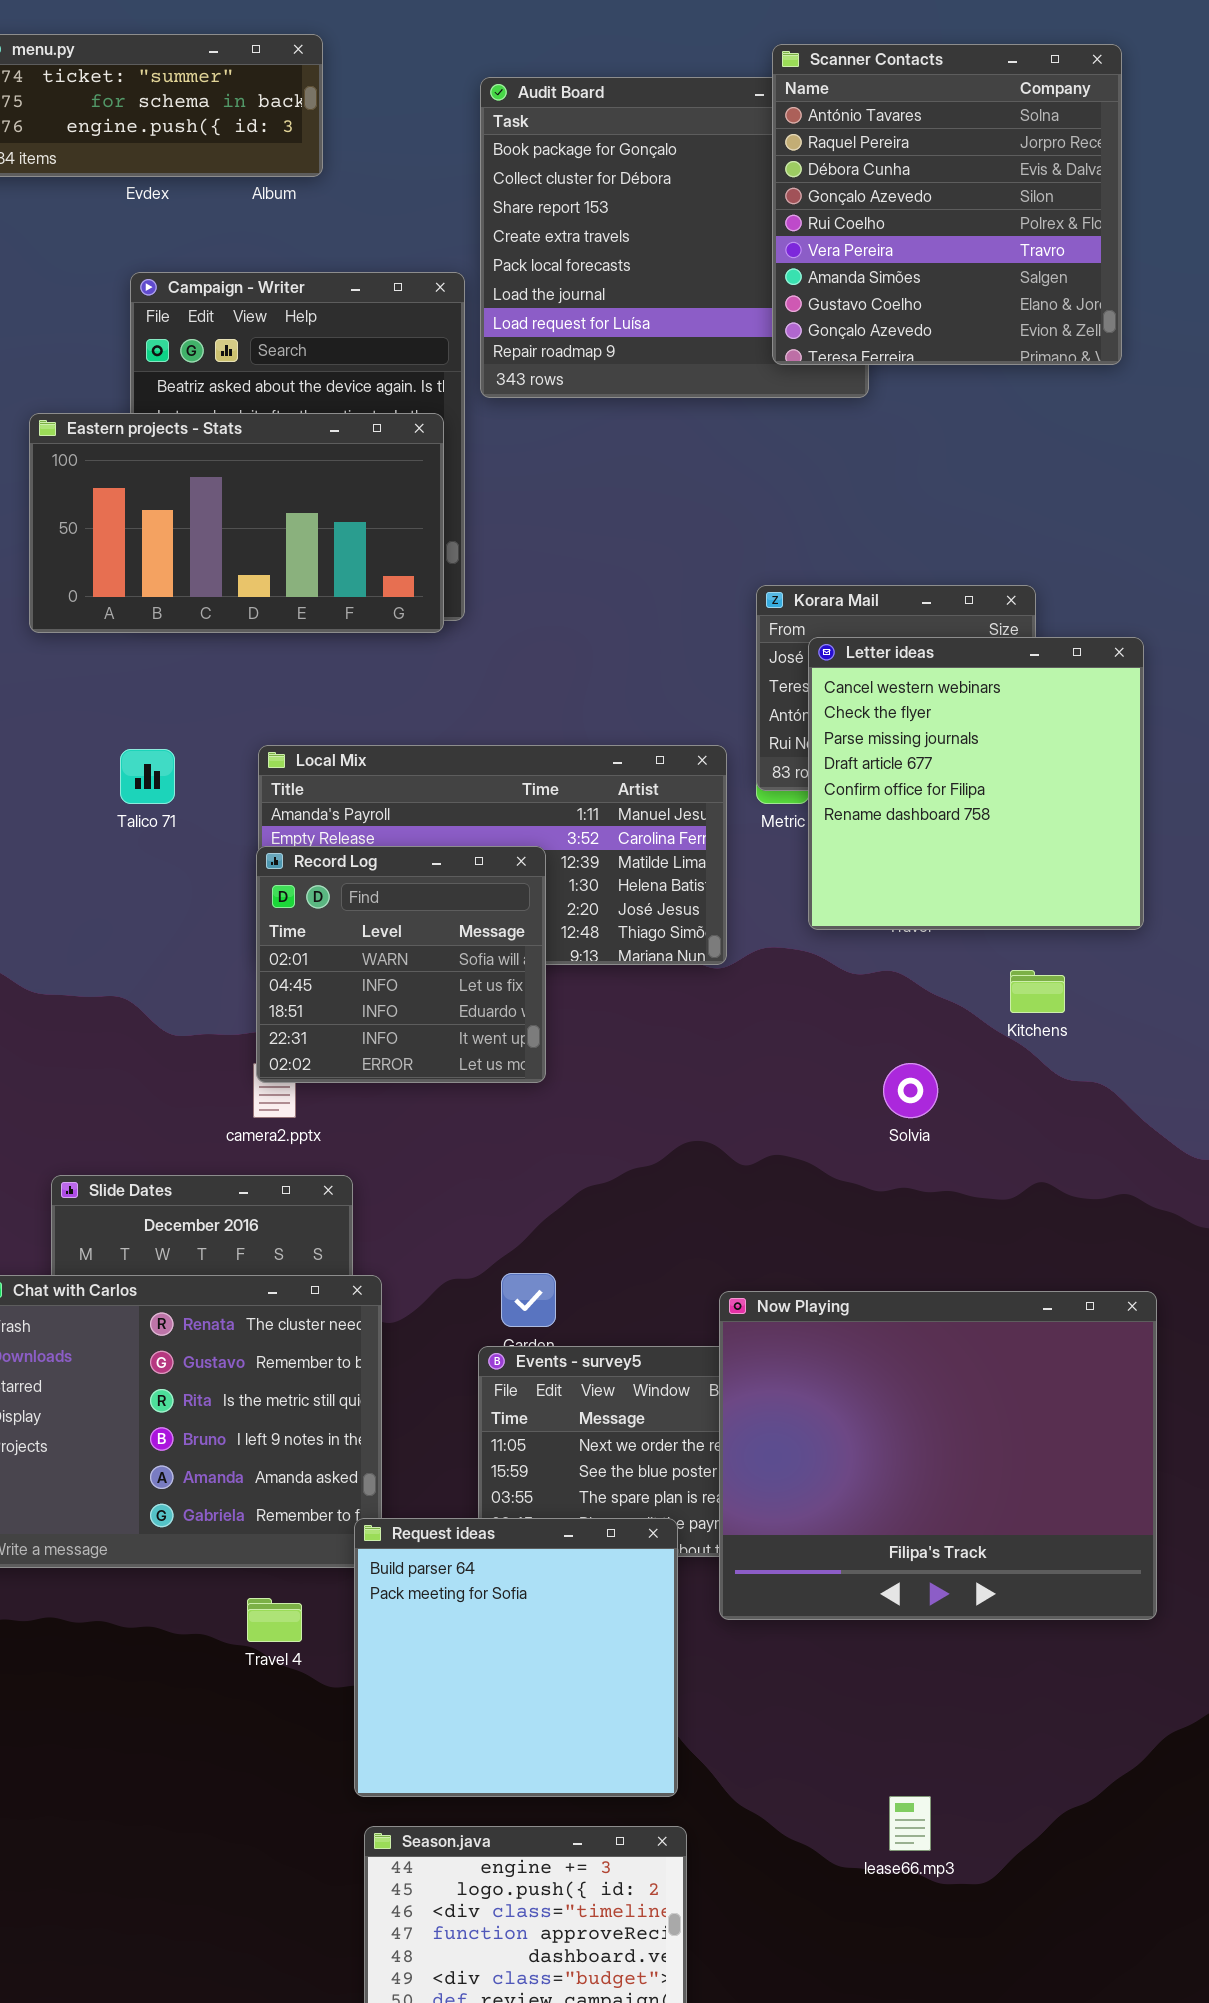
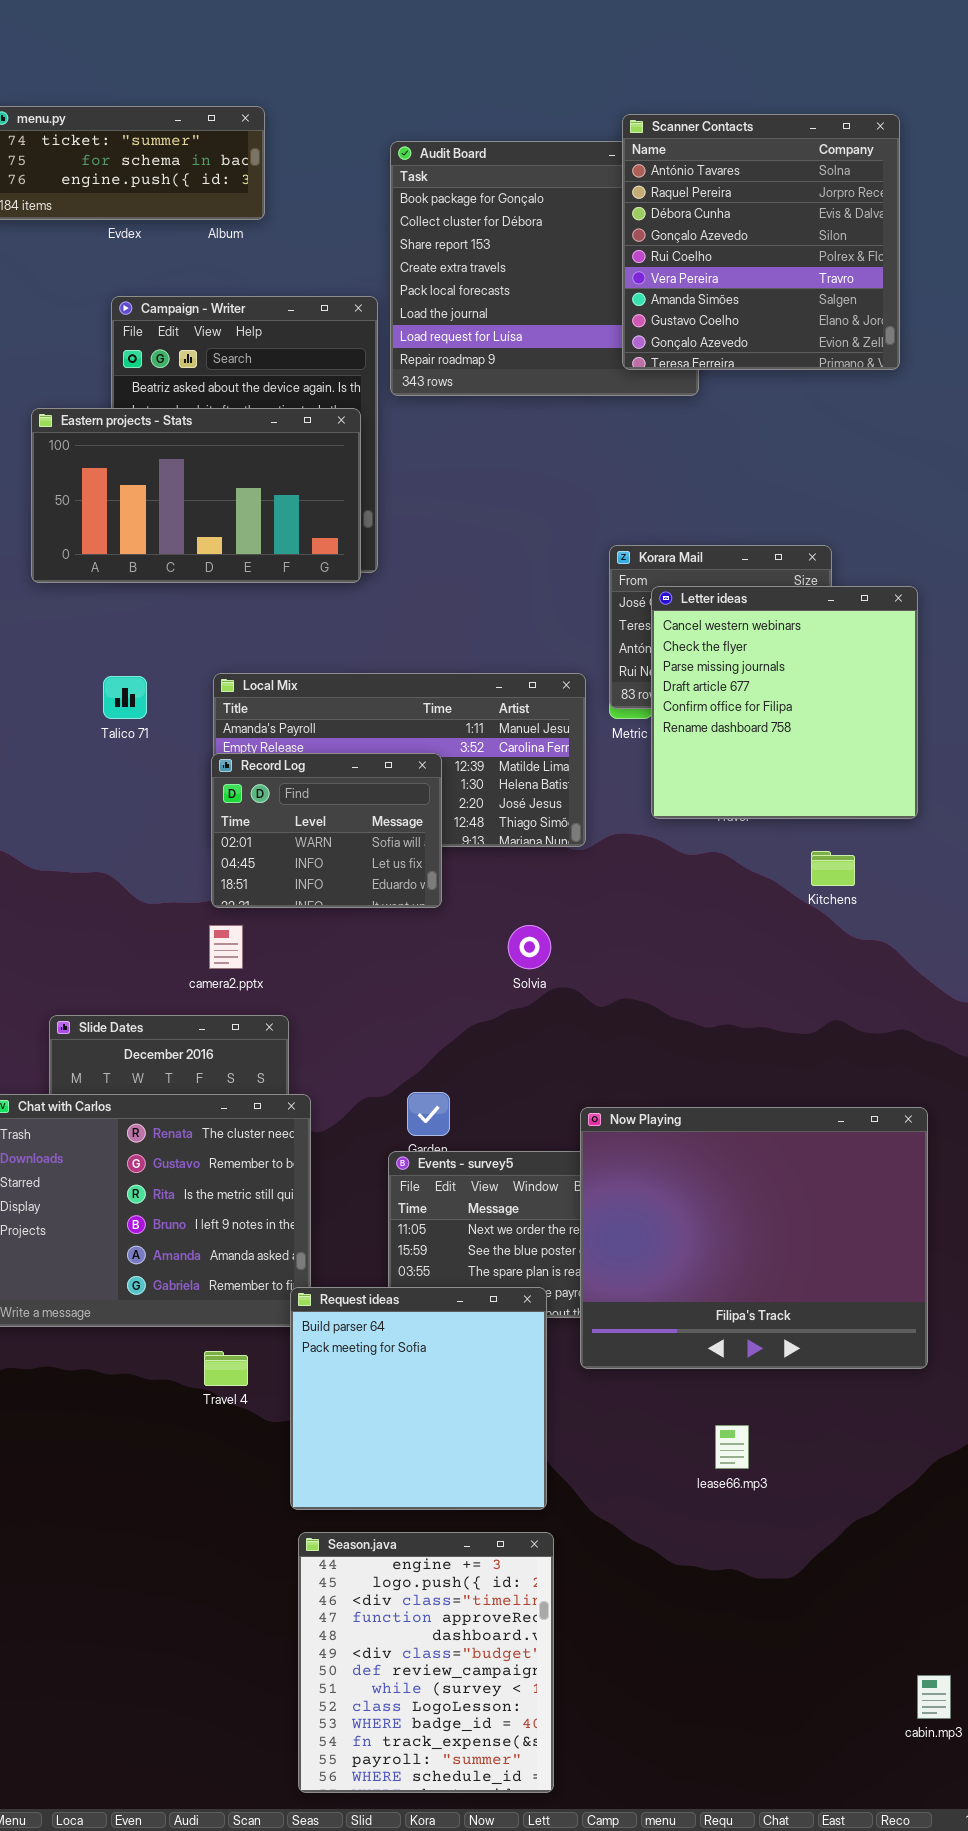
Record Log: [256,846,546,1083] -> [211,753,442,908], resized
Solvia: [883,1063,938,1118] -> [508,925,551,969], moved
lease66.mp3: [889,1796,931,1851] -> [715,1425,749,1469], moved

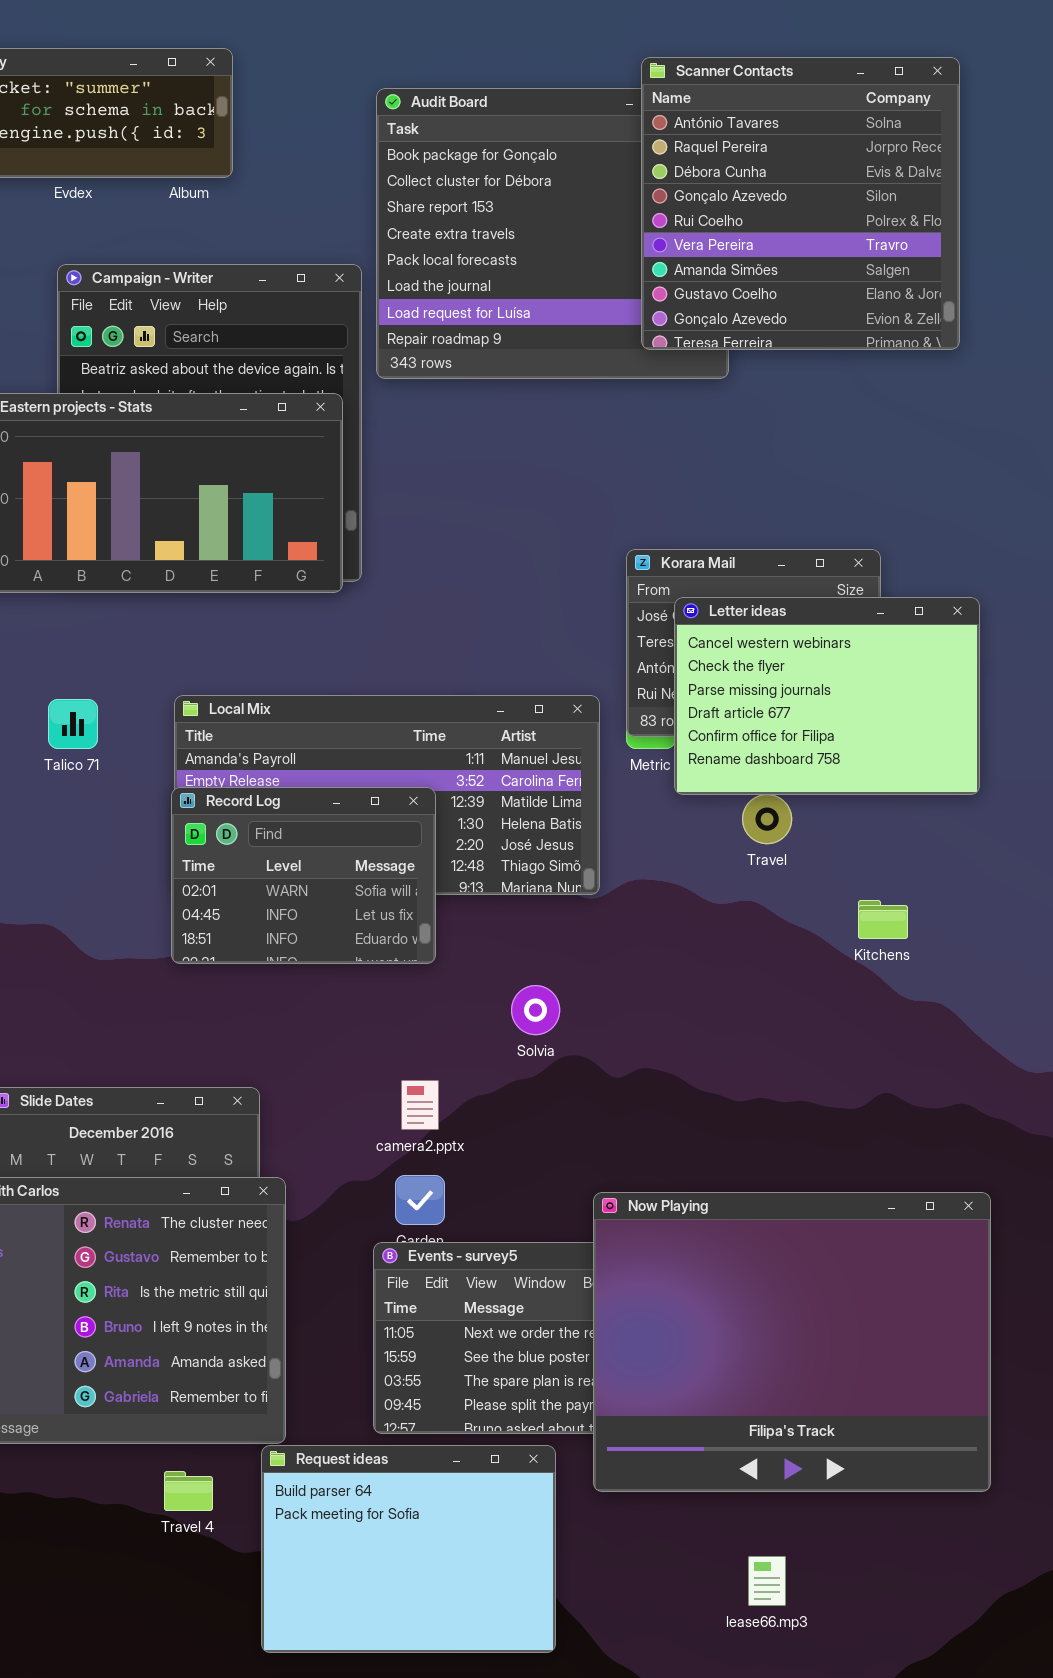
Letter ideas: [651,586,918,819] -> [674,597,980,795], resized
camera2.pptx: [209,925,243,969] -> [401,1080,439,1130], moved
Request ideas: [290,1287,547,1510] -> [261,1445,556,1653], resized

